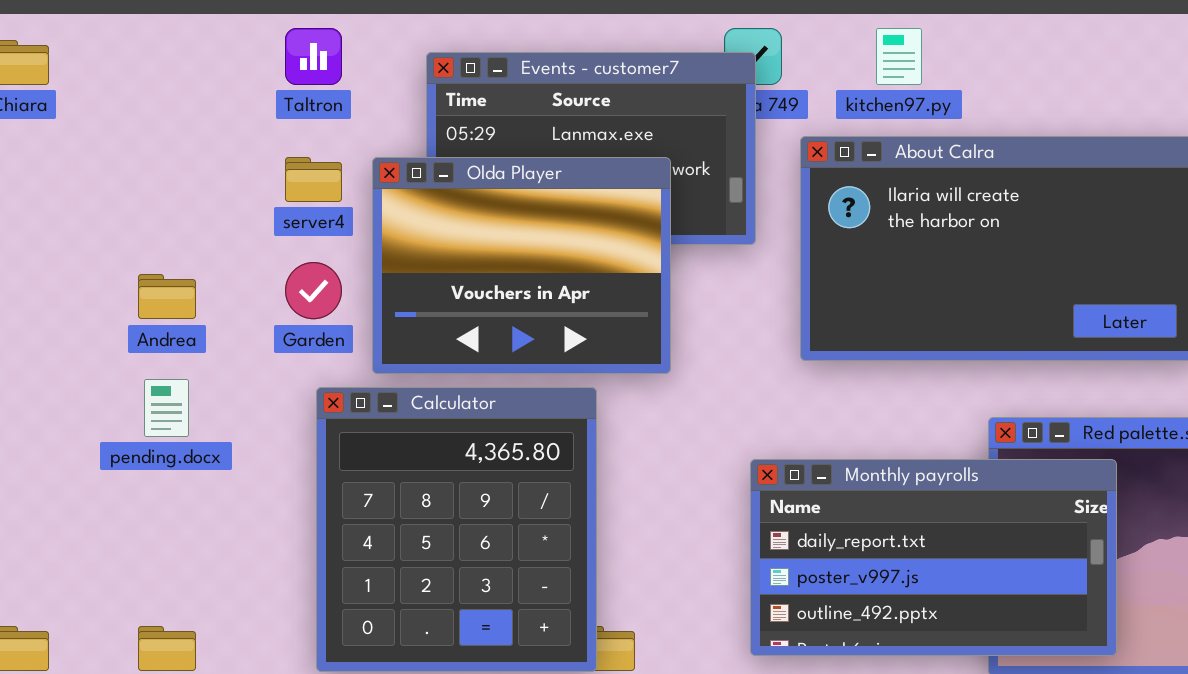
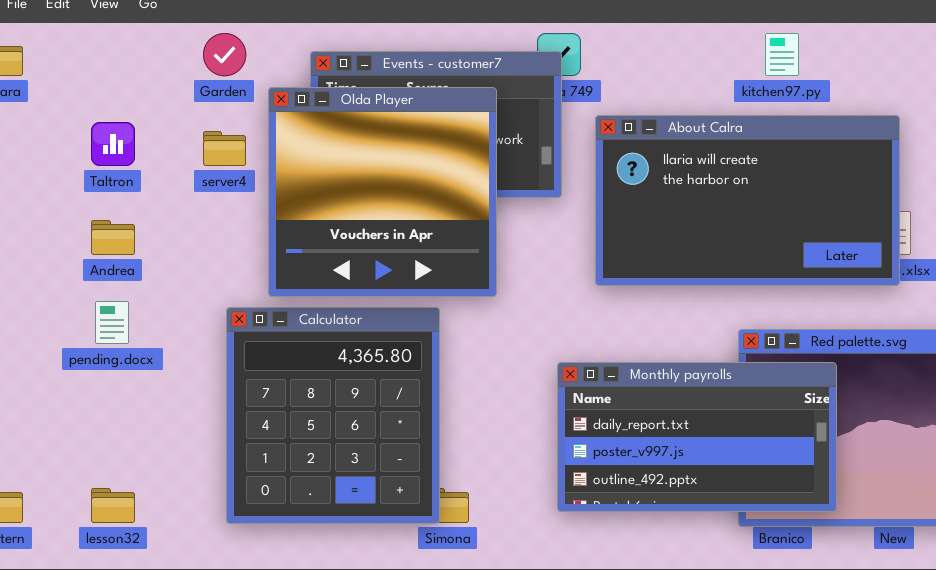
Taltron: [285,28,342,85] -> [91,122,135,166], moved
kitchen97.py: [876,28,922,85] -> [765,33,799,76], moved
Olda Player: [372,157,671,374] -> [268,87,497,297], resized
Garden: [285,262,342,319] -> [203,33,246,76], moved

